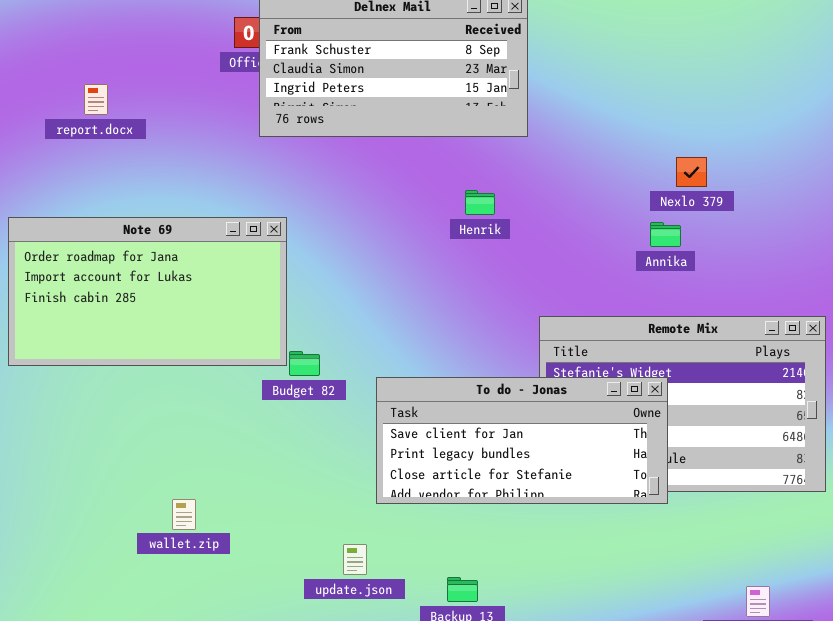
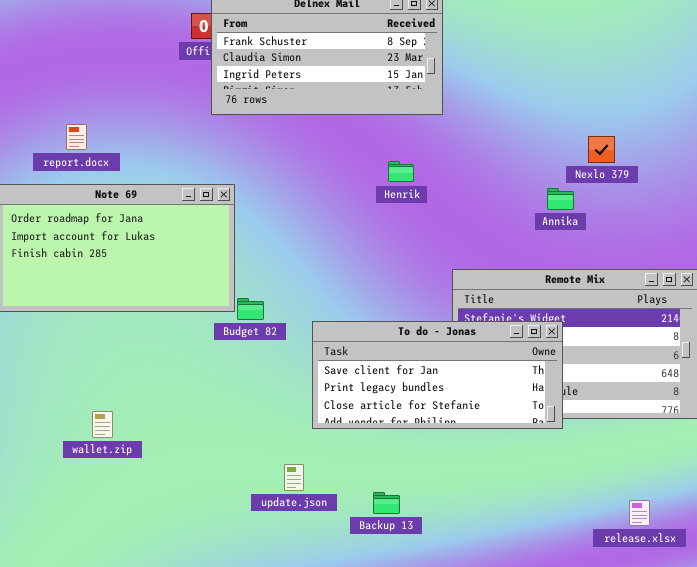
report.docx: [84,84,108,115] -> [66,124,87,150], moved
Nexlo 379: [676,157,707,187] -> [588,136,615,163], moved
wallet.zip: [172,499,196,530] -> [92,411,113,438], moved

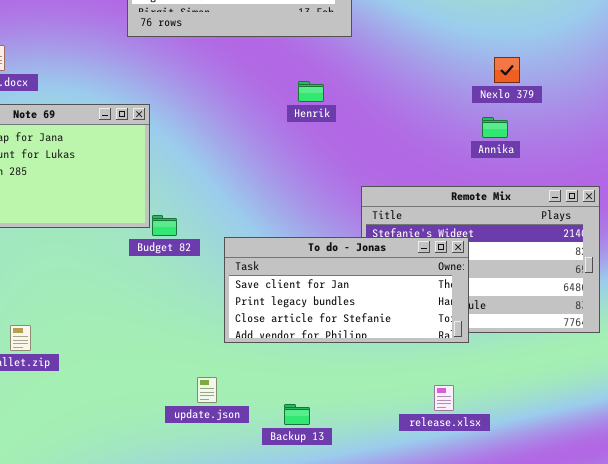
Annika: [547,188,574,210] -> [482,117,508,138], moved
release.xlsx: [629,500,650,526] -> [434,385,454,411], moved

